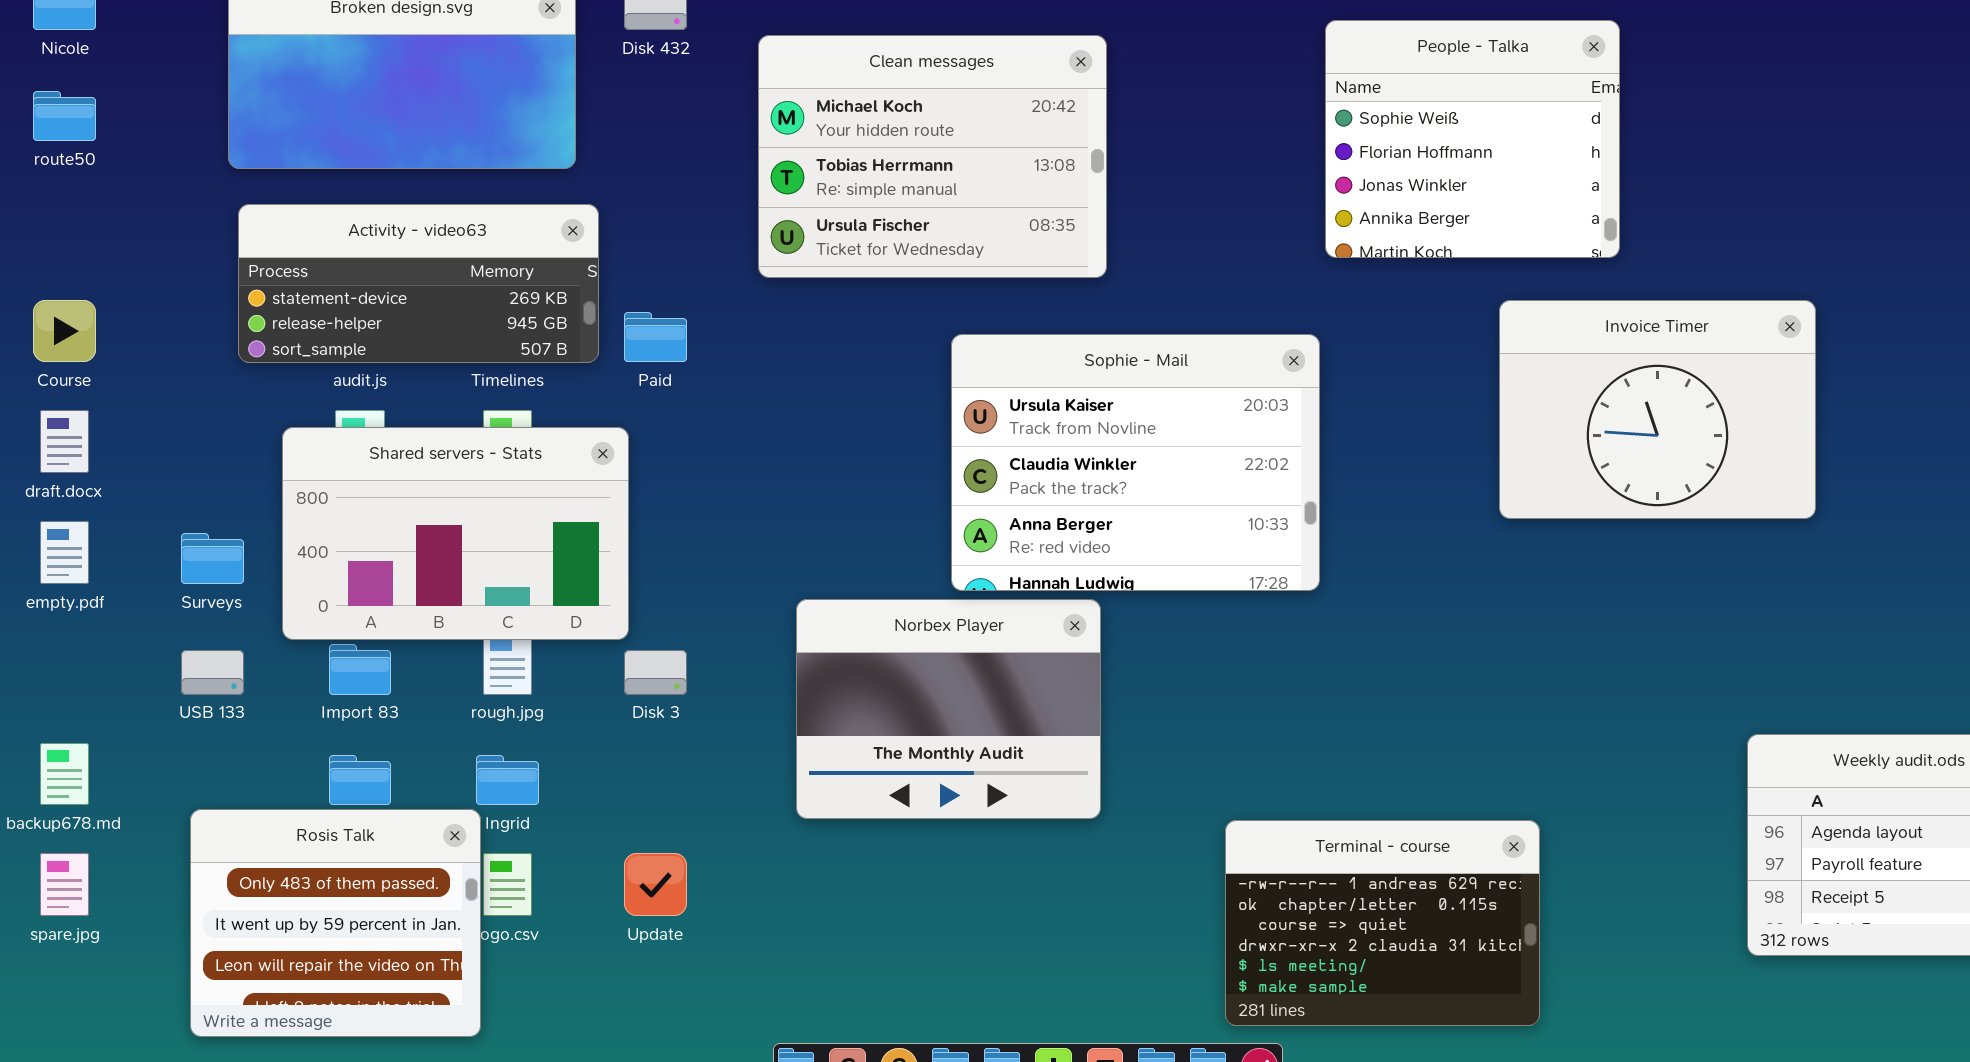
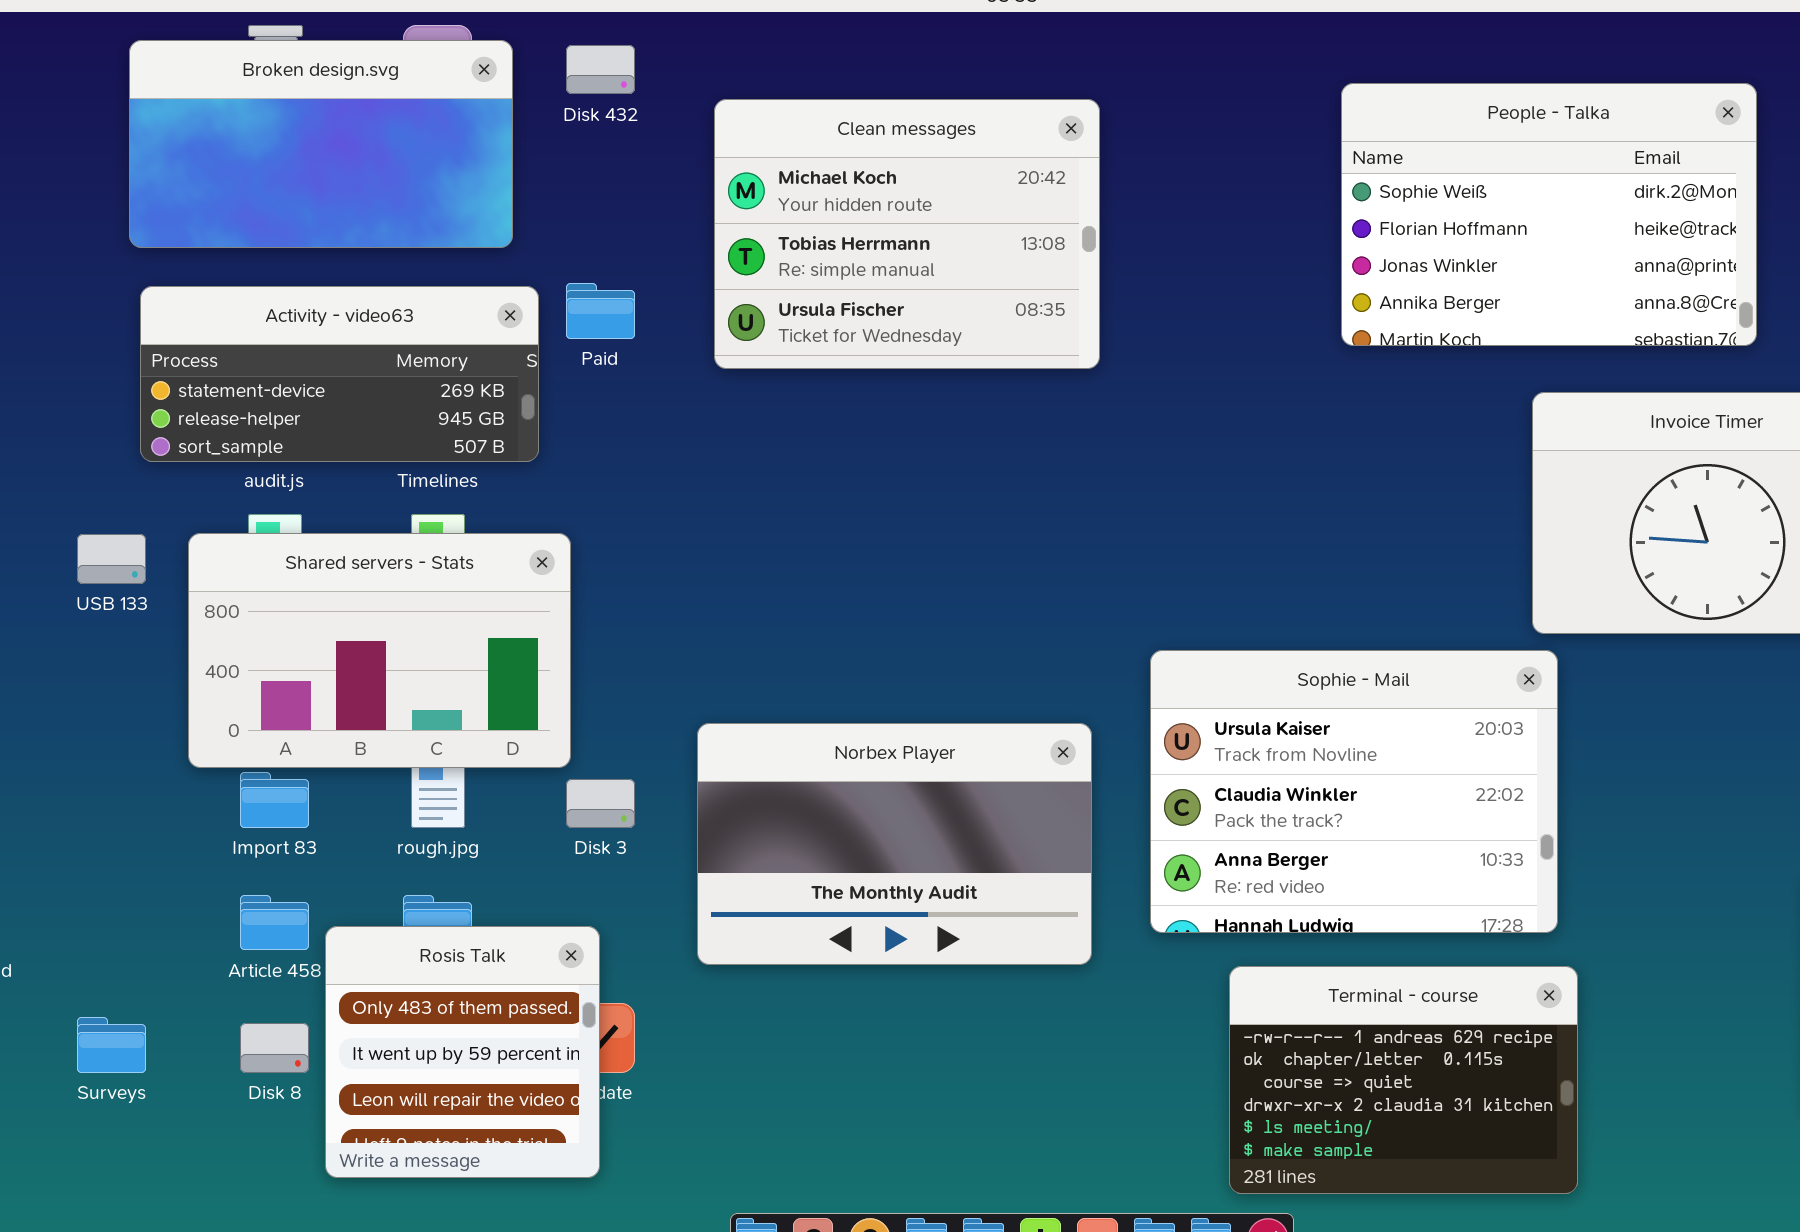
People - Talka: [1325,20,1620,258] -> [1341,83,1757,346], resized
Paid: [624,312,687,362] -> [566,283,635,339], moved
Sophie - Mail: [951,334,1320,591] -> [1150,650,1558,933], moved
Surveys: [181,533,244,584] -> [77,1017,146,1073], moved
Norbex Player: [796,599,1101,819] -> [697,723,1092,965], resized
USB 133: [181,650,244,695] -> [77,534,146,584], moved
Rosis Talk: [190,809,481,1037] -> [325,926,600,1178], moved, resized

